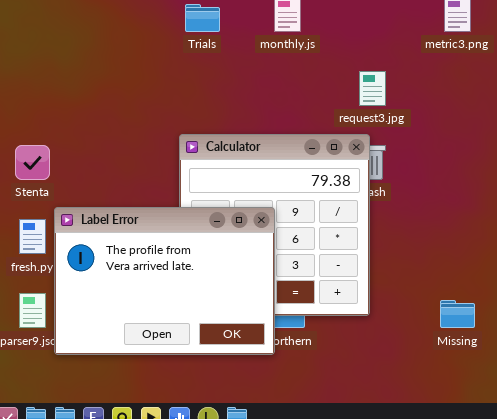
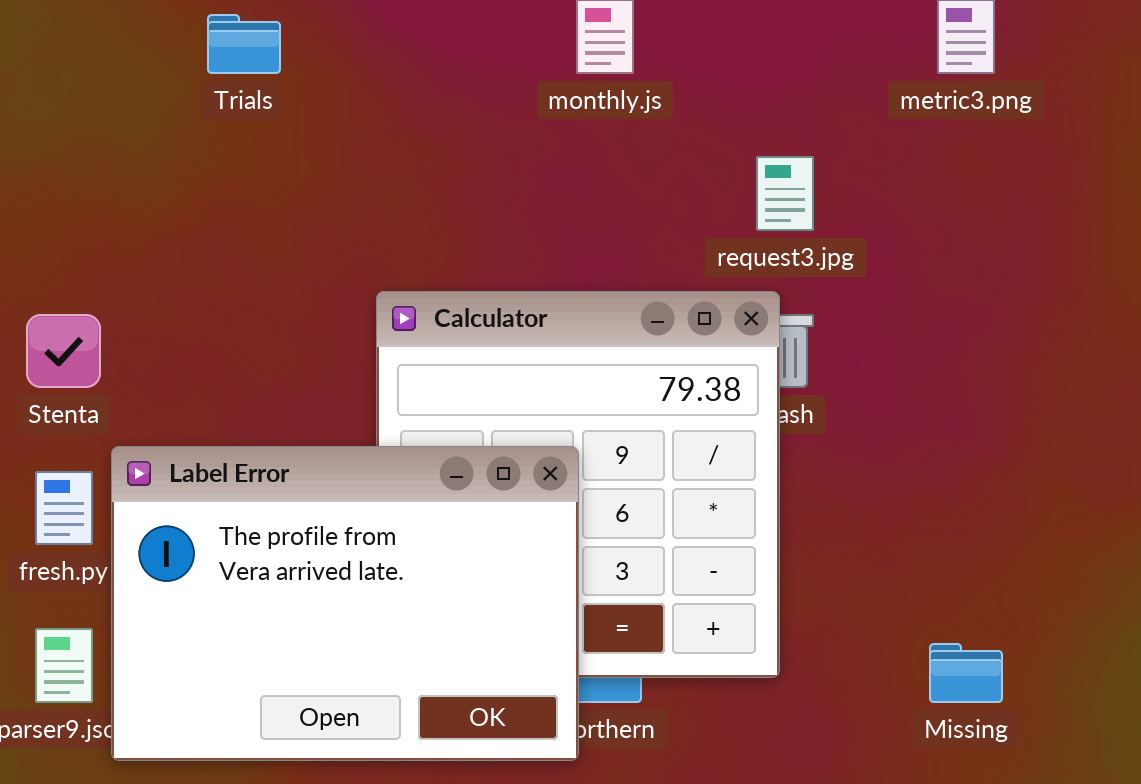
Trials: [185,4,220,32] -> [207,14,281,74], moved

